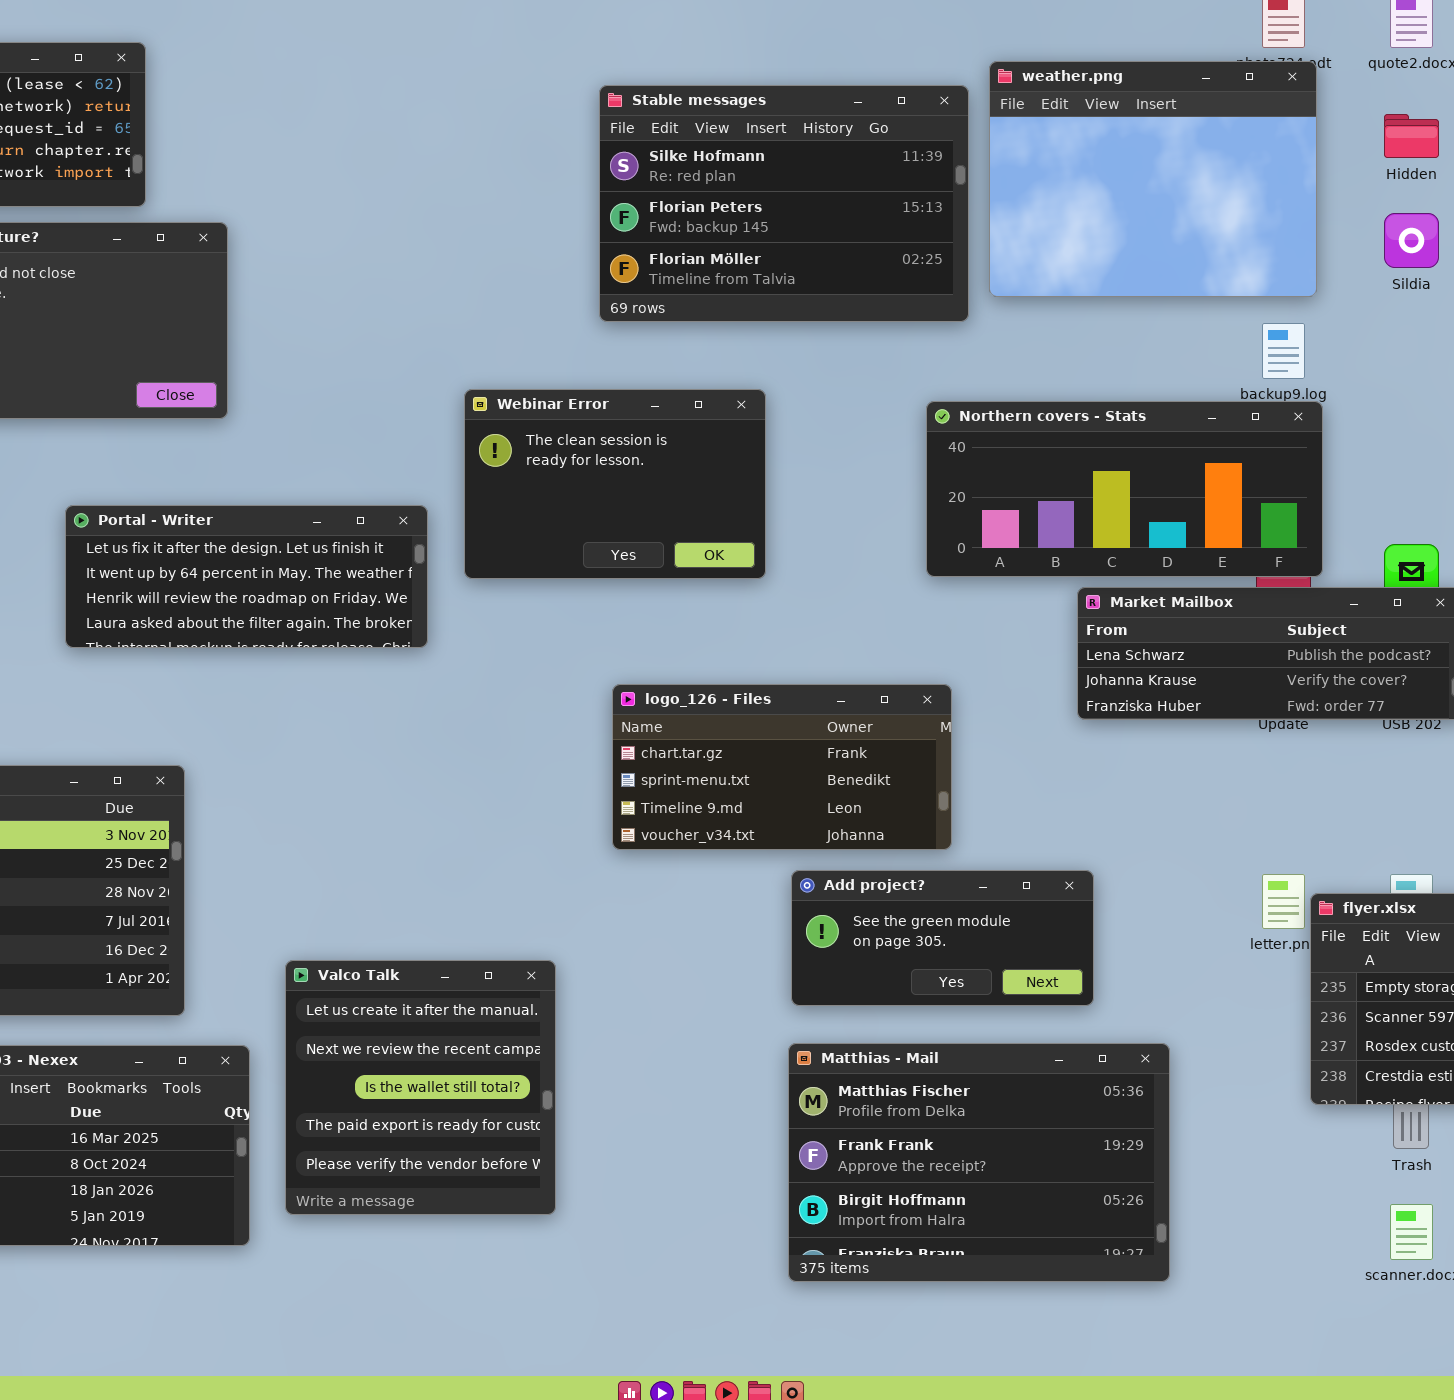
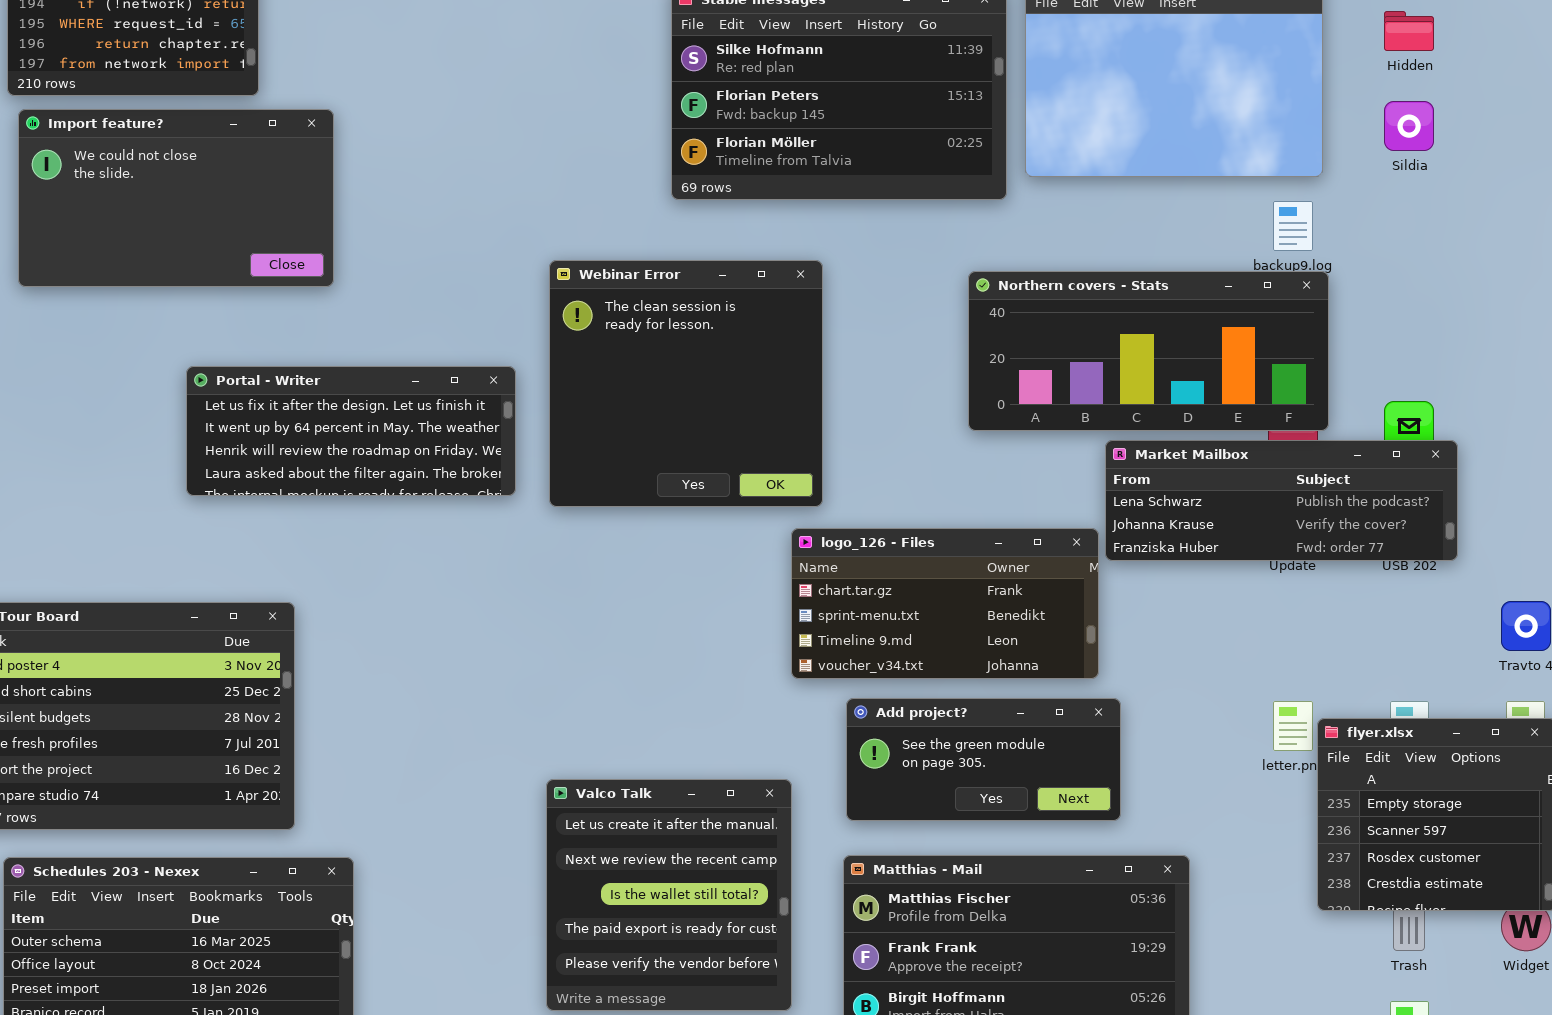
Webinar Error: [464,389,766,579] -> [549,260,823,507], resized
logo_126 - Files: [612,684,952,850] -> [791,528,1099,679], moved
Valco Talk: [285,960,556,1215] -> [546,779,792,1011], moved

